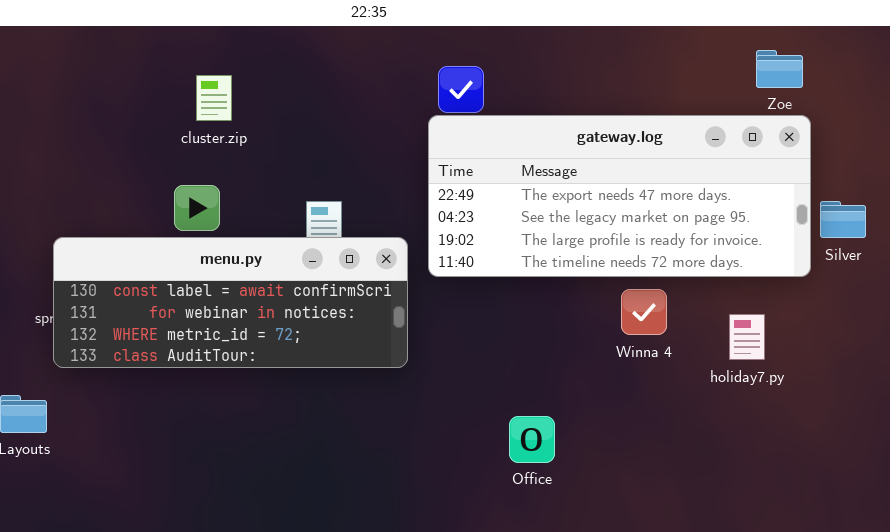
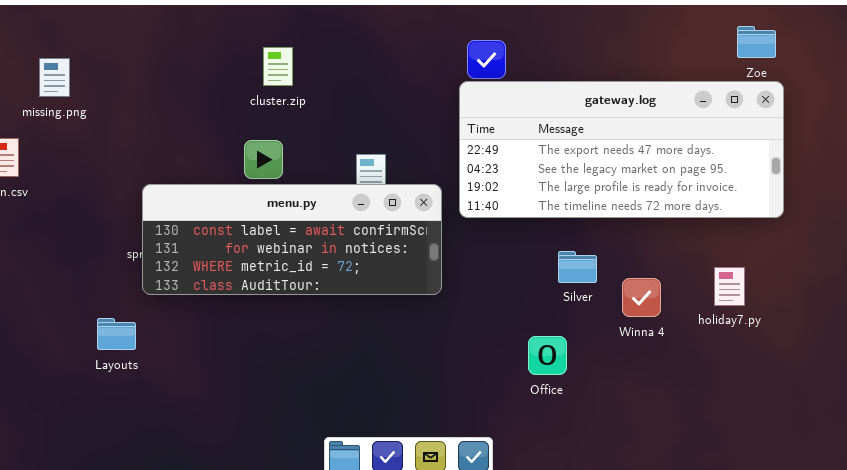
Silver: [820,201,866,238] -> [558,251,597,283], moved
Winna 4: [621,289,667,335] -> [622,278,661,317], moved
holiday7.py: [729,314,765,360] -> [714,267,745,306], moved

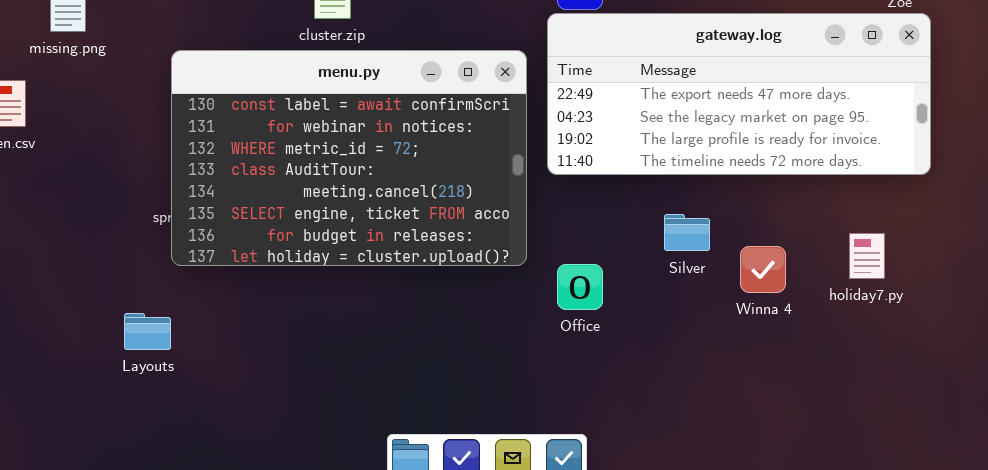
menu.py: [142,184,442,295] -> [171,50,527,266], resized
Layouts: [97,318,136,350] -> [124,313,171,350], moved
Office: [528,336,567,375] -> [557,264,603,310], moved

